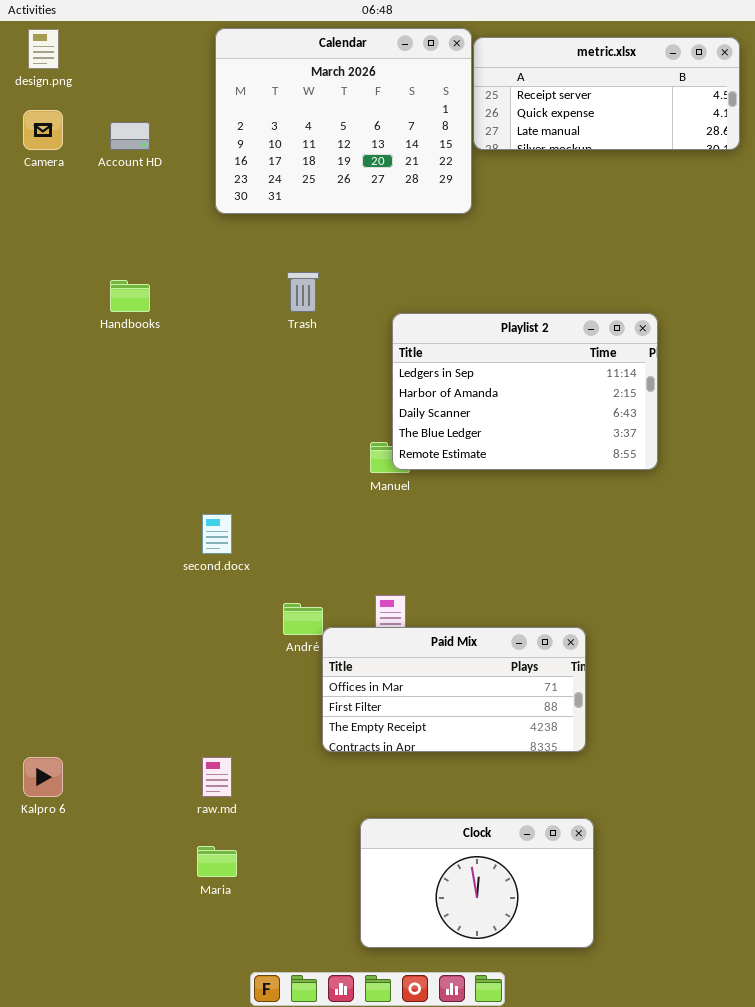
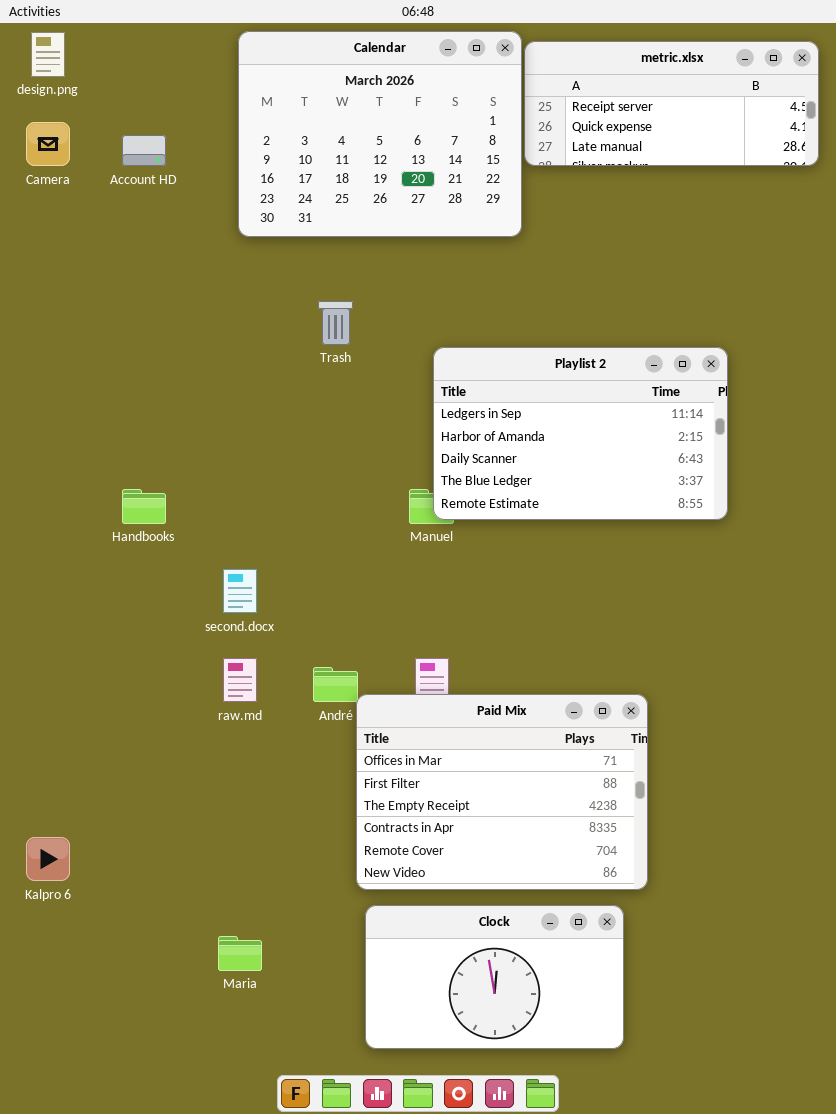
Handbooks: [110,280,150,312] -> [122,489,166,524], moved
Paid Mix: [322,627,586,752] -> [356,694,648,890], resized
raw.md: [202,757,232,797] -> [223,658,257,702], moved
Clock: [360,818,594,948] -> [365,905,624,1049], moved

